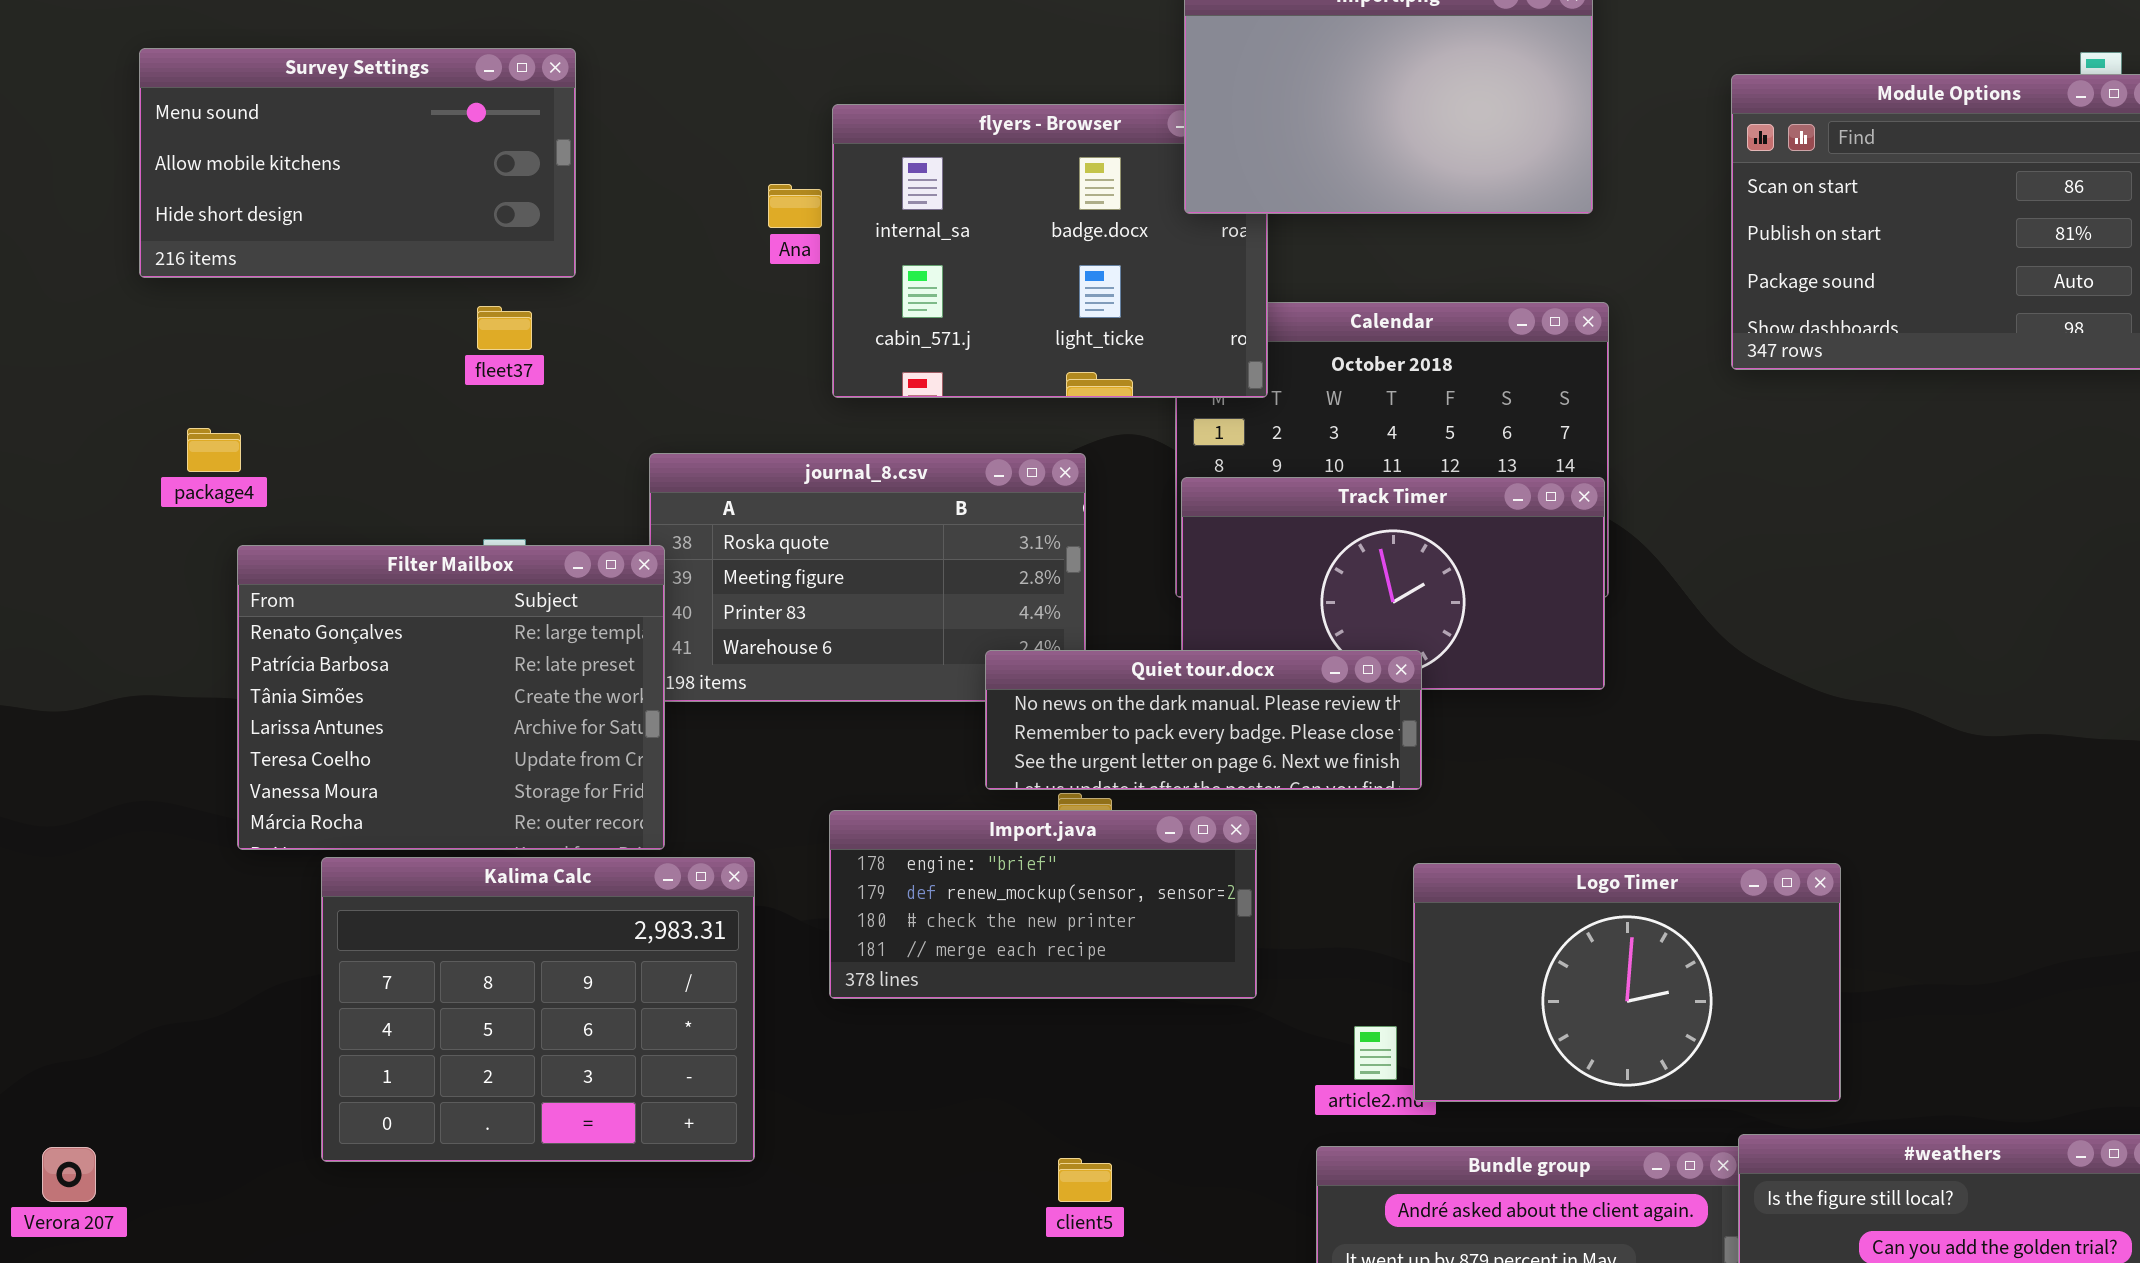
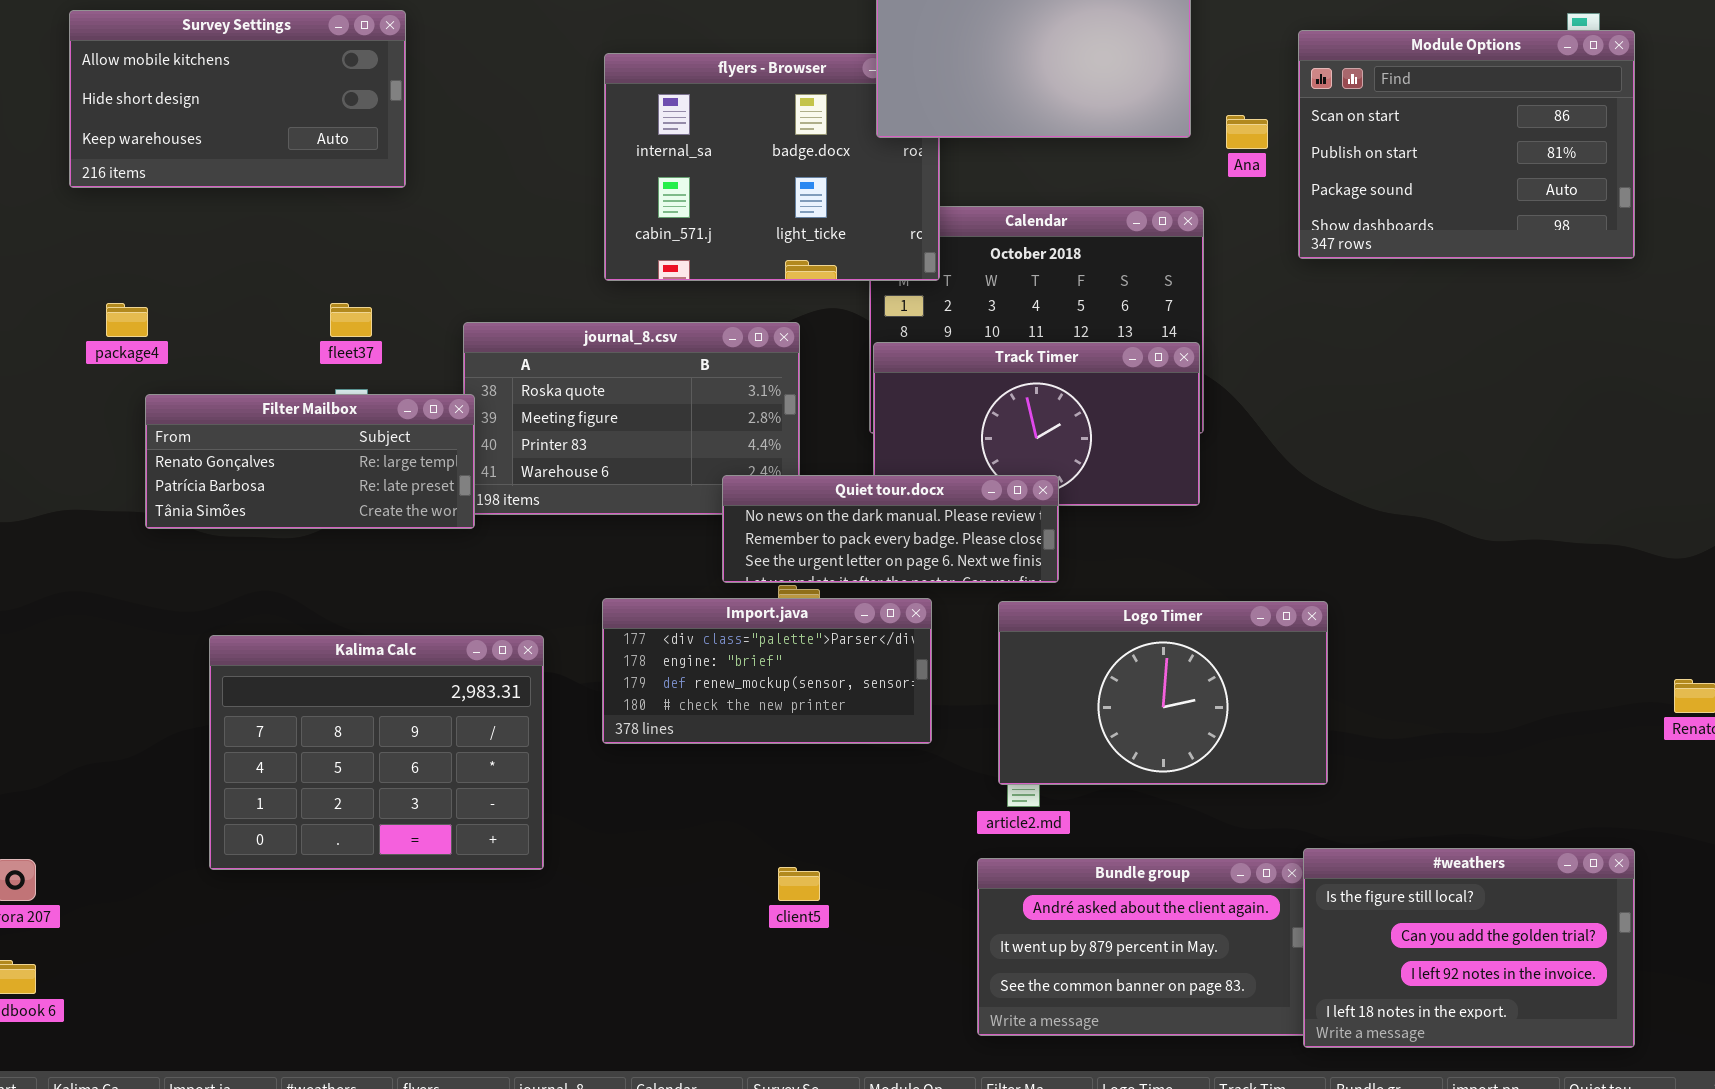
Survey Settings: [139,48,576,278] -> [69,10,406,188], scrolled down 1 row
Ana: [768,184,822,228] -> [1226,115,1268,149], moved
fleet37: [477,306,532,350] -> [330,303,372,337], moved
Filter Mailbox: [237,545,665,850] -> [145,394,475,529], resized
Import.java: [829,810,1257,999] -> [602,598,932,744], scrolled up 1 row
Logo Timer: [1413,863,1841,1102] -> [998,601,1328,785], moved

